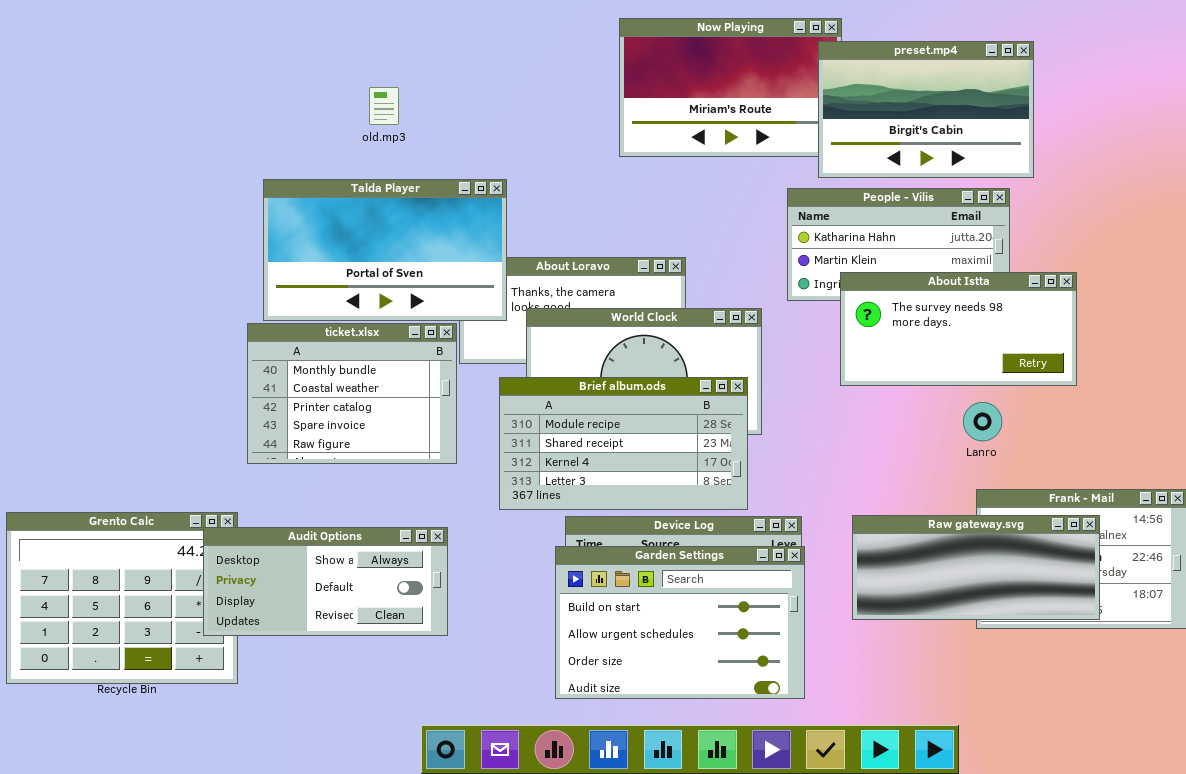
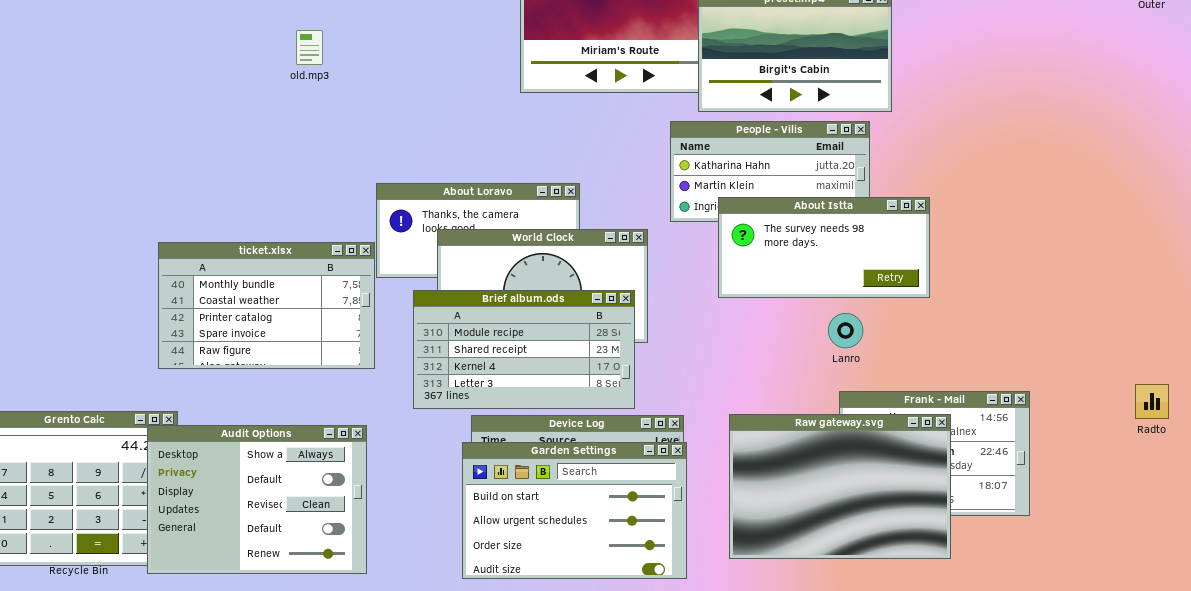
Talda Player: [263,179,507,321] -> none, closed
ticket.xlsx: [247,323,457,464] -> [158,242,375,369], resized
Raw gateway.svg: [852,515,1100,620] -> [729,414,951,559], resized
Audit Options: [203,527,448,636] -> [147,425,367,574], resized

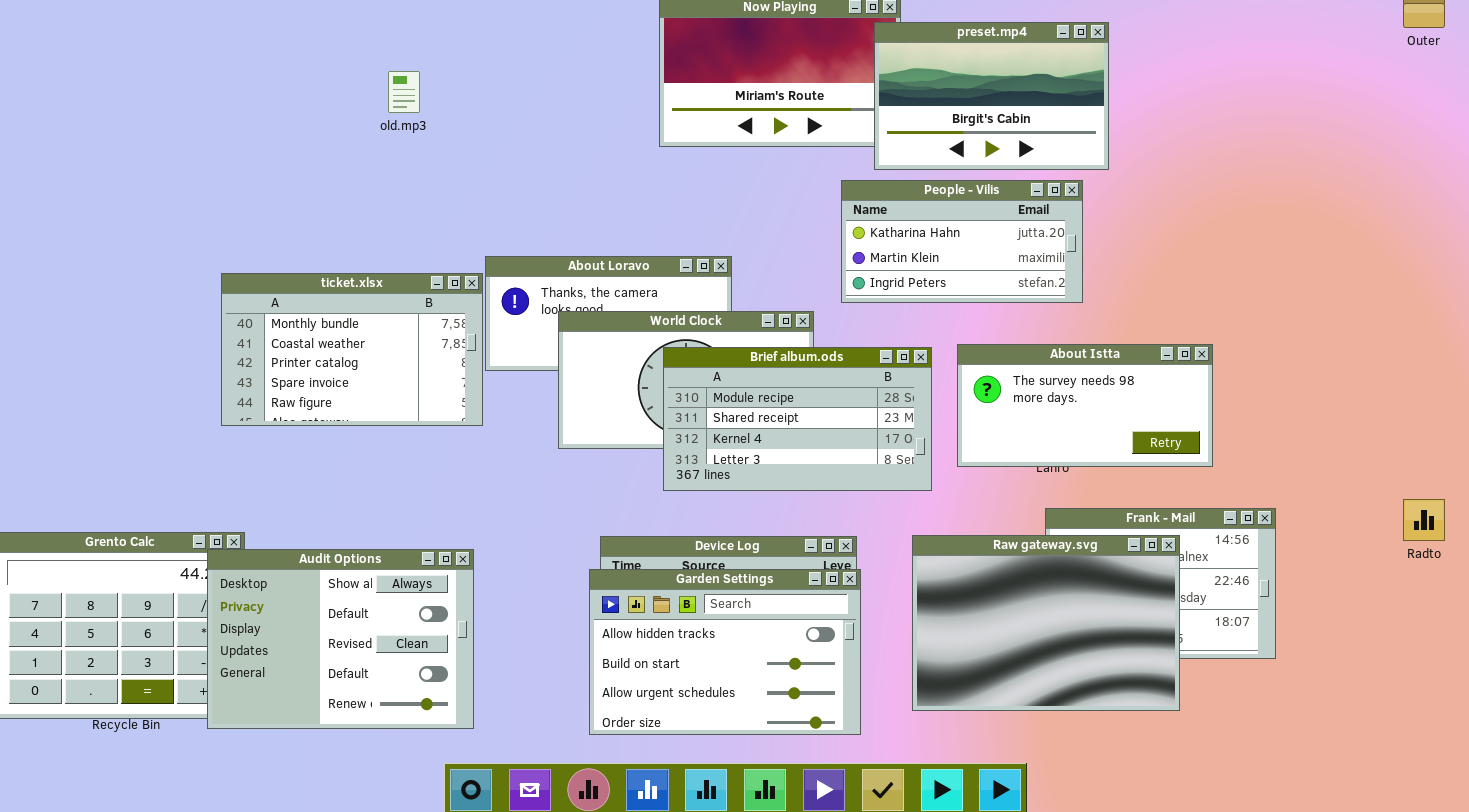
About Istta: [718,197,930,298] -> [957,344,1213,467], moved
ticket.xlsx: [158,242,375,369] -> [221,273,483,426], moved
Brief album.ods: [413,290,635,409] -> [663,347,932,491], moved
Garden Settings: [462,442,687,579] -> [589,569,861,735], scrolled up 1 row

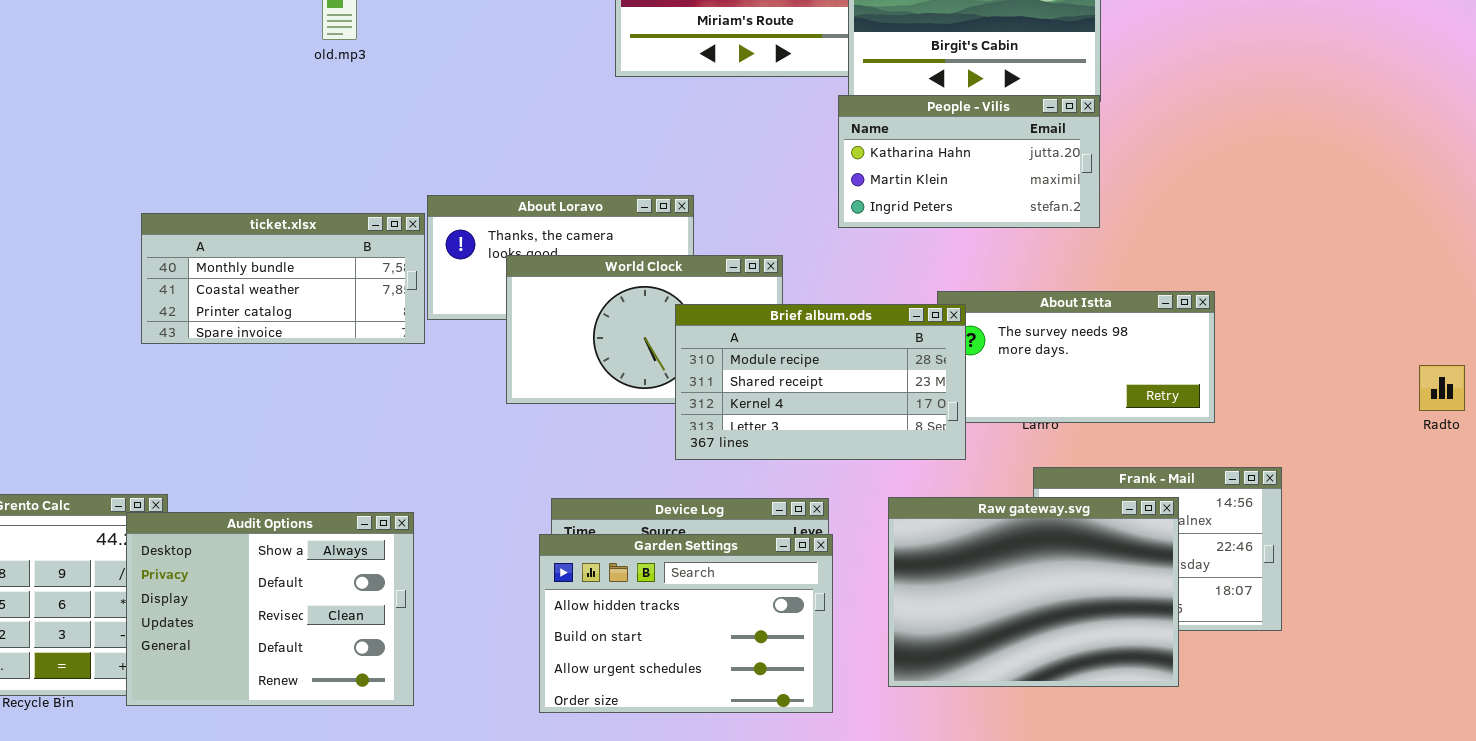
People - Vilis: [841,180,1083,303] -> [838,95,1100,228], moved
ticket.xlsx: [221,273,483,426] -> [141,213,425,344], resized
Brief album.ods: [663,347,932,491] -> [675,304,966,460], moved
Radto: [1403,499,1445,541] -> [1419,365,1465,411], moved

